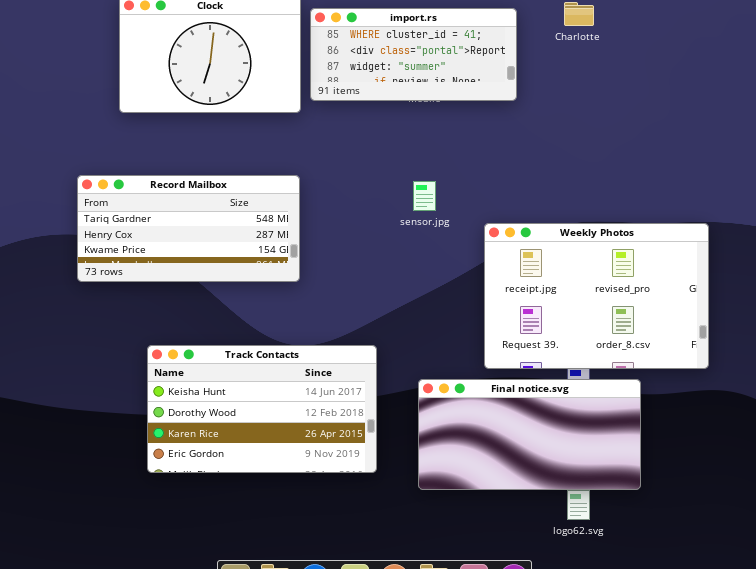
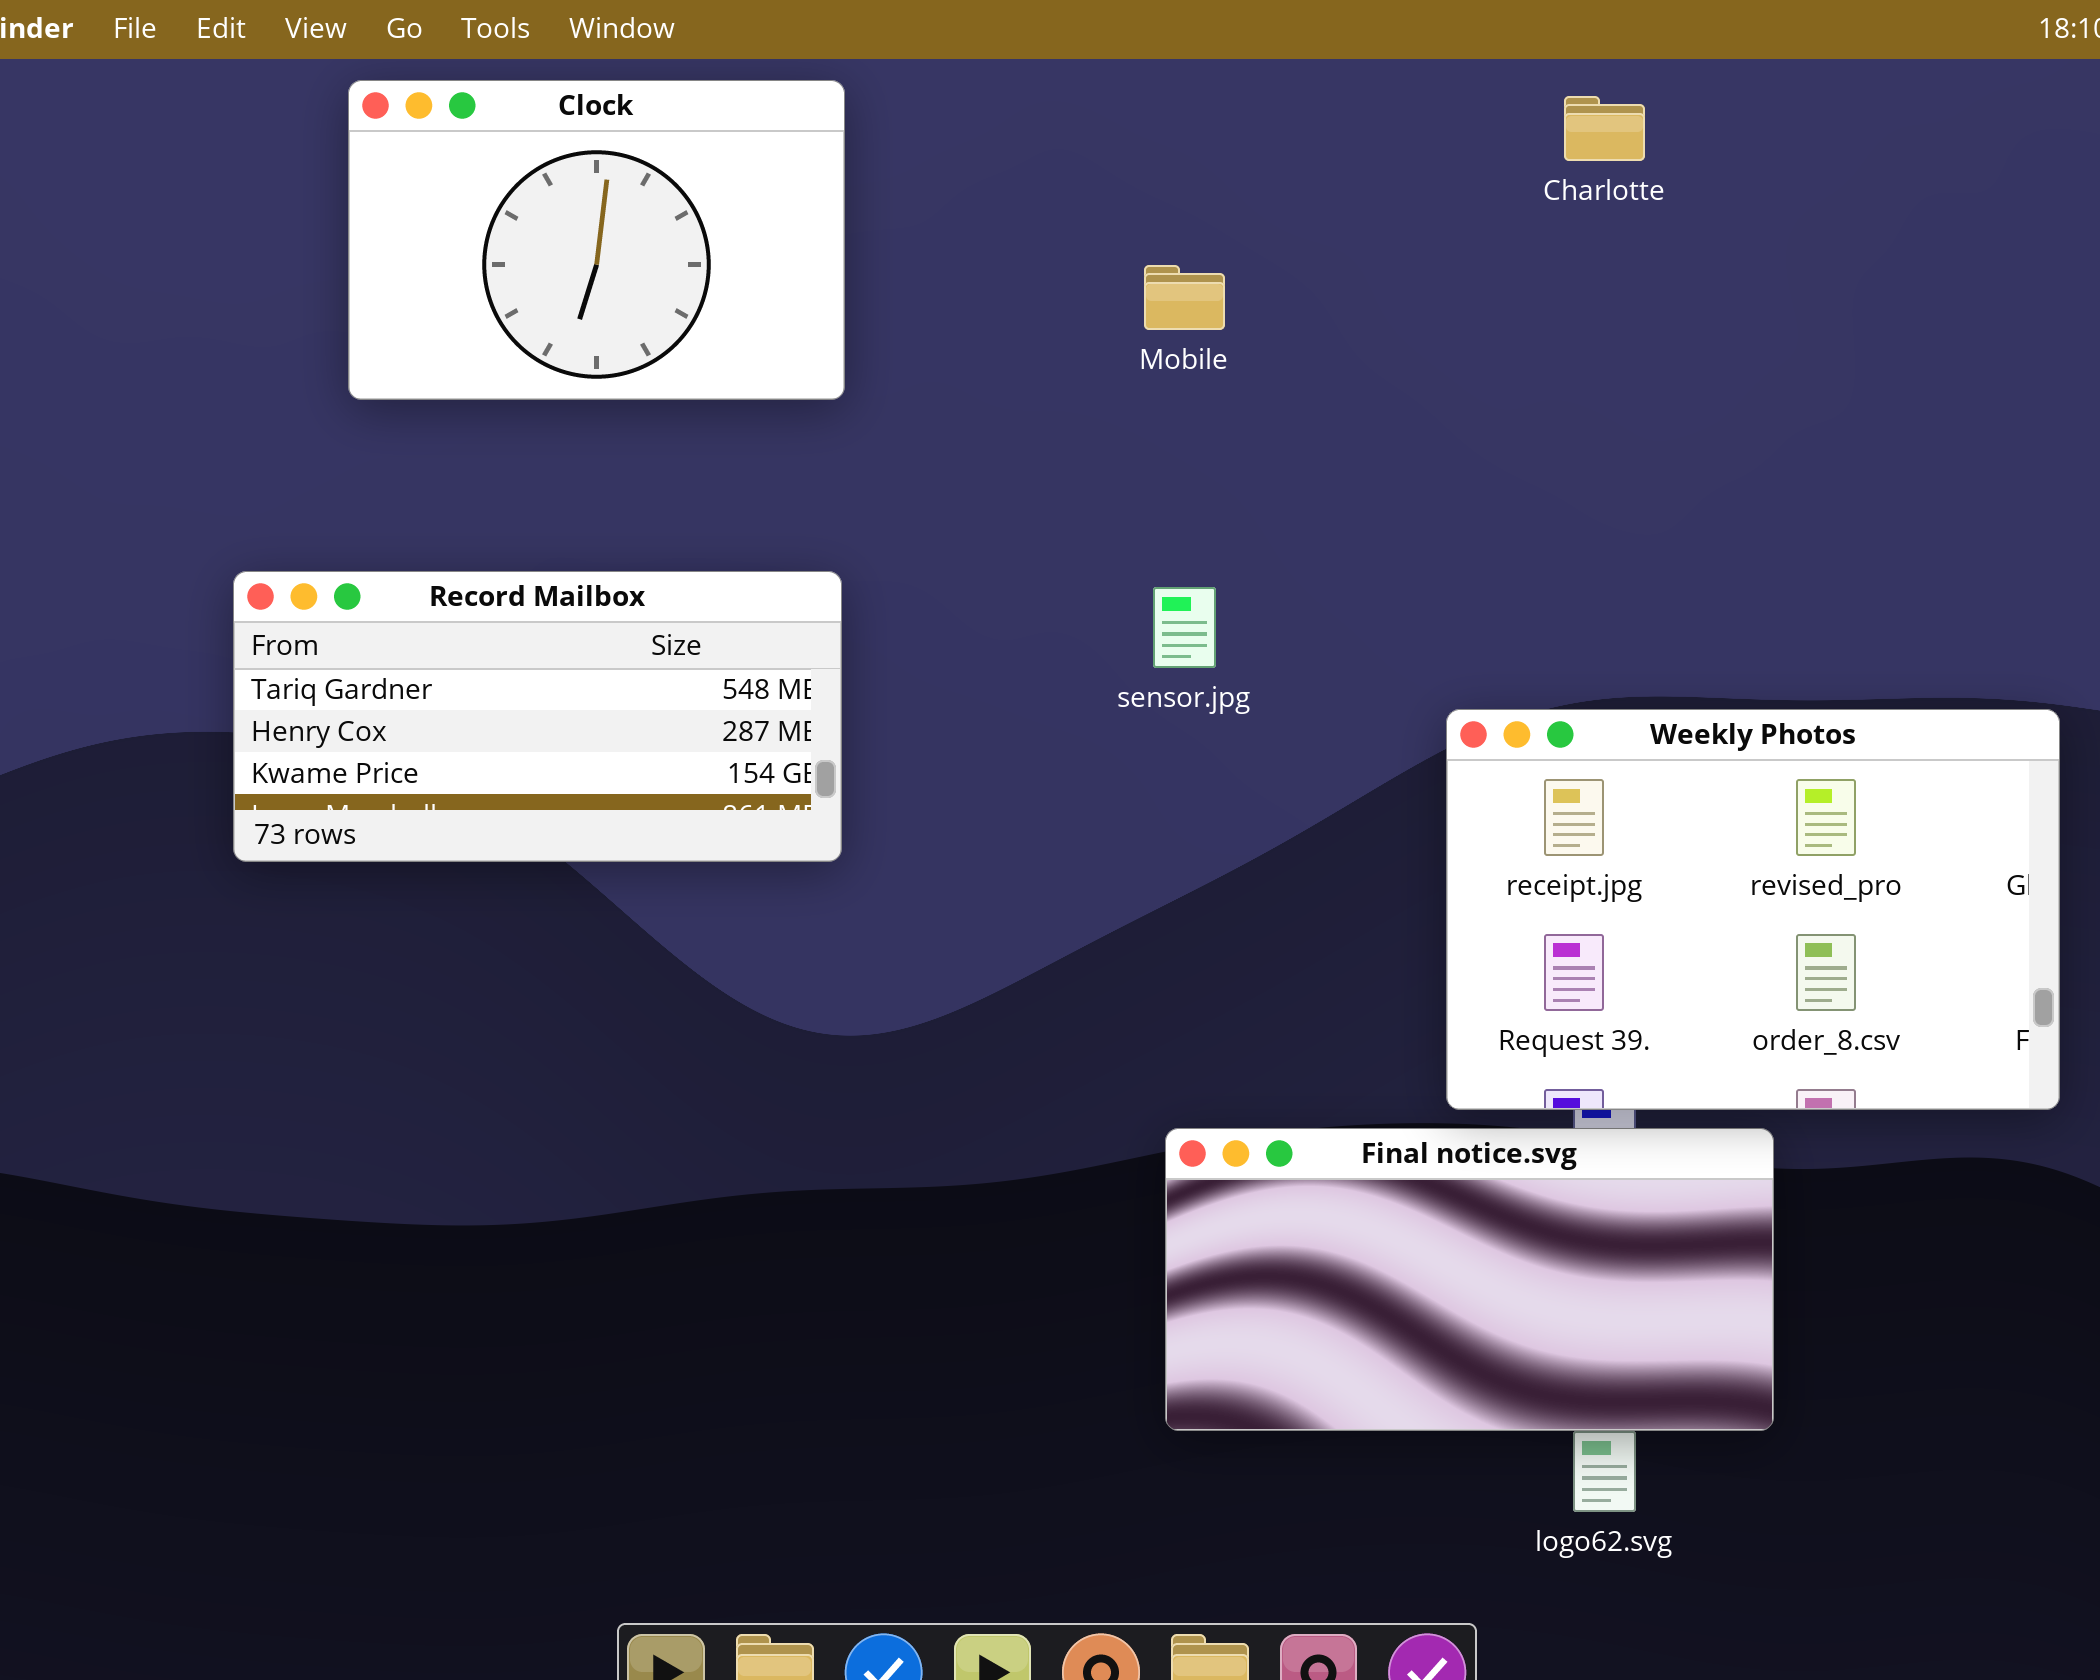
import.rs: [310,8,517,101] -> none, closed
Weekly Photos: [484,223,709,369] -> [1446,709,2060,1110], moved
Track Contacts: [147,345,377,473] -> none, closed

